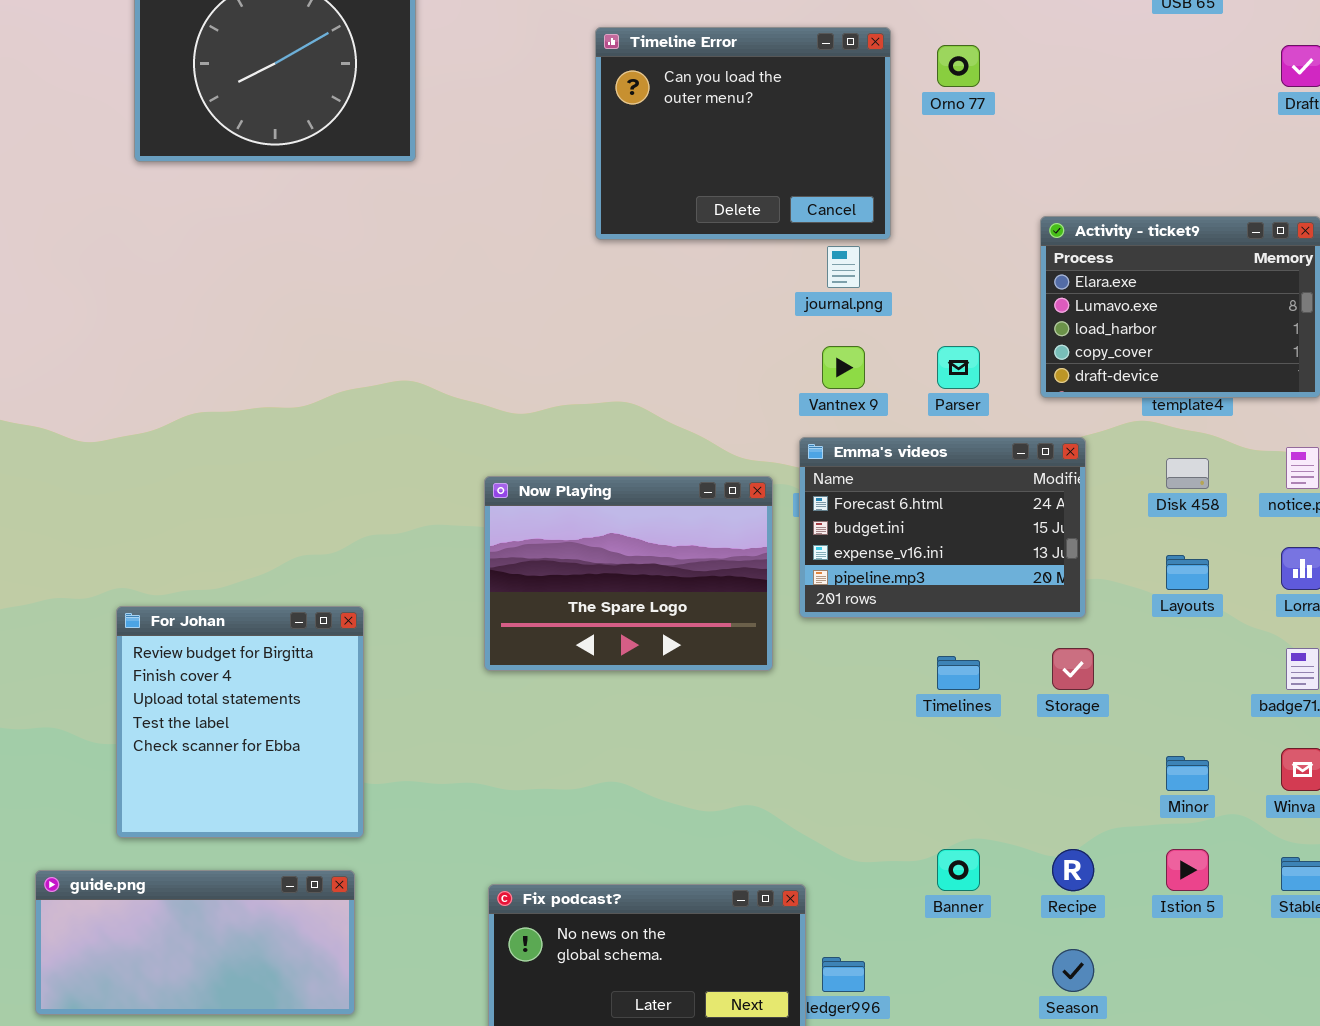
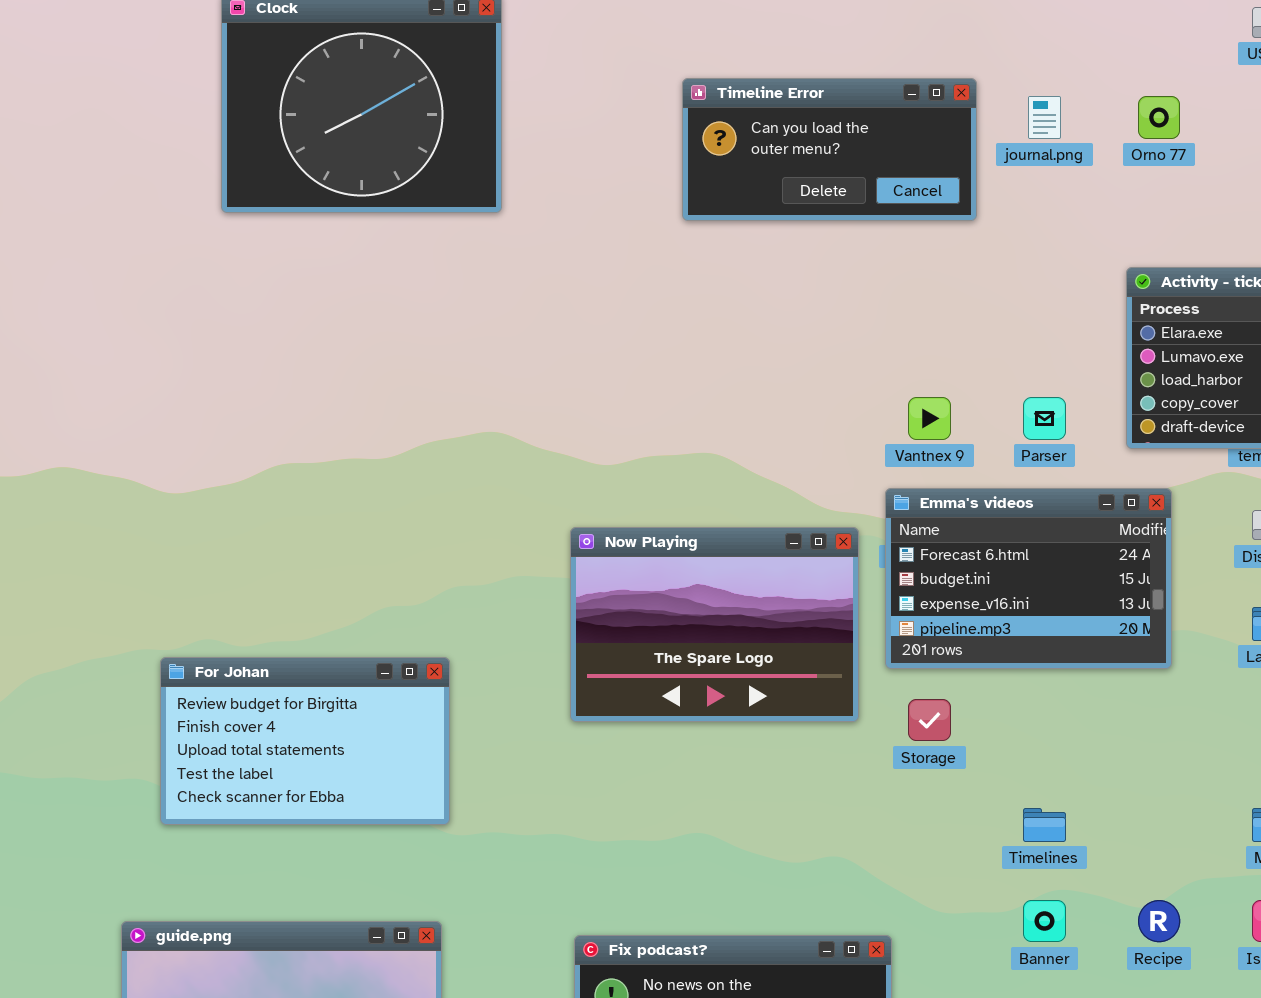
Timeline Error: [595,27,891,240] -> [682,78,977,221], resized
Orno 77: [937,45,980,87] -> [1138,96,1180,139], moved
journal.png: [827,246,860,288] -> [1028,96,1061,139], moved
For Johan: [116,606,364,838] -> [160,657,450,825], resized
Storage: [1052,648,1094,690] -> [908,699,951,741], moved
Timelines: [937,656,980,690] -> [1023,808,1066,842], moved

